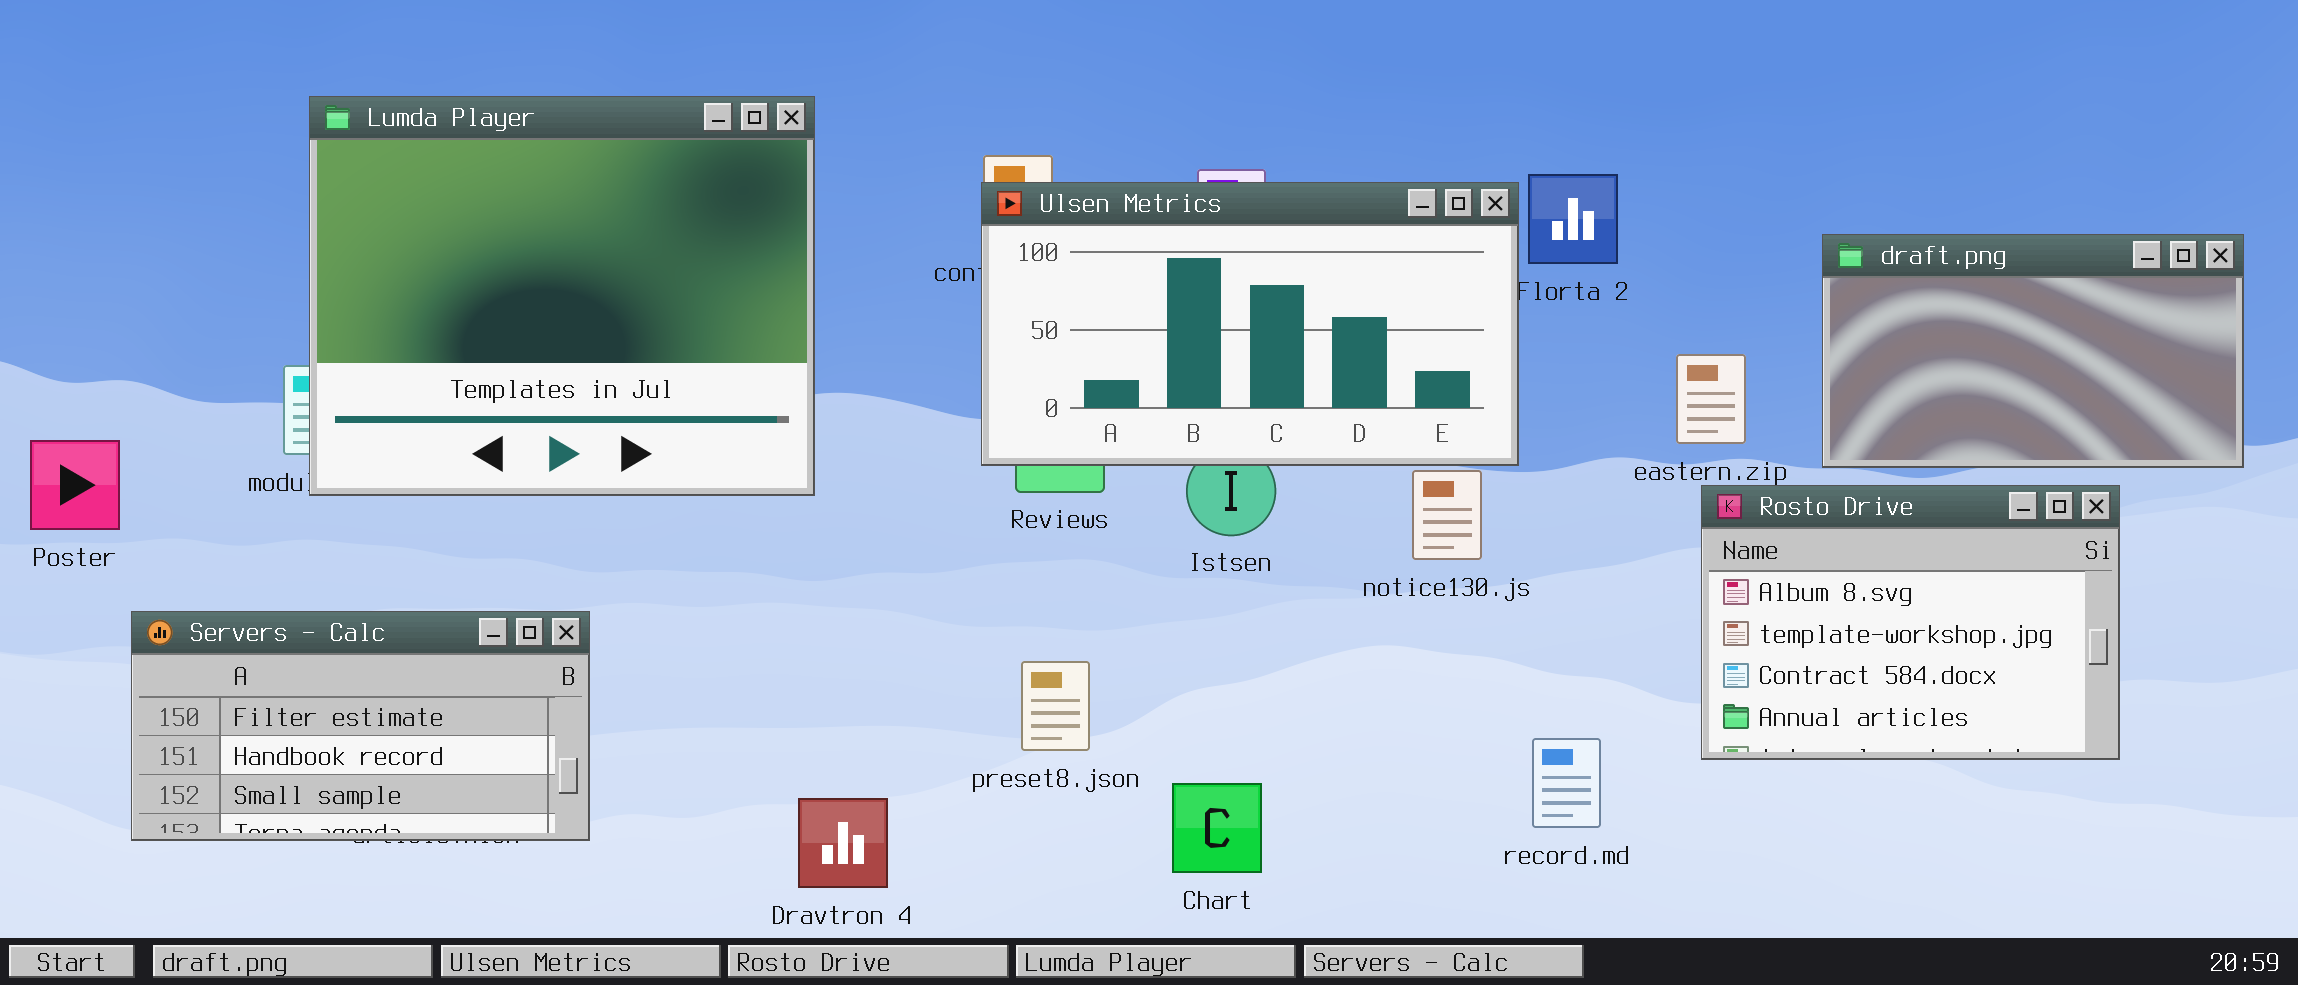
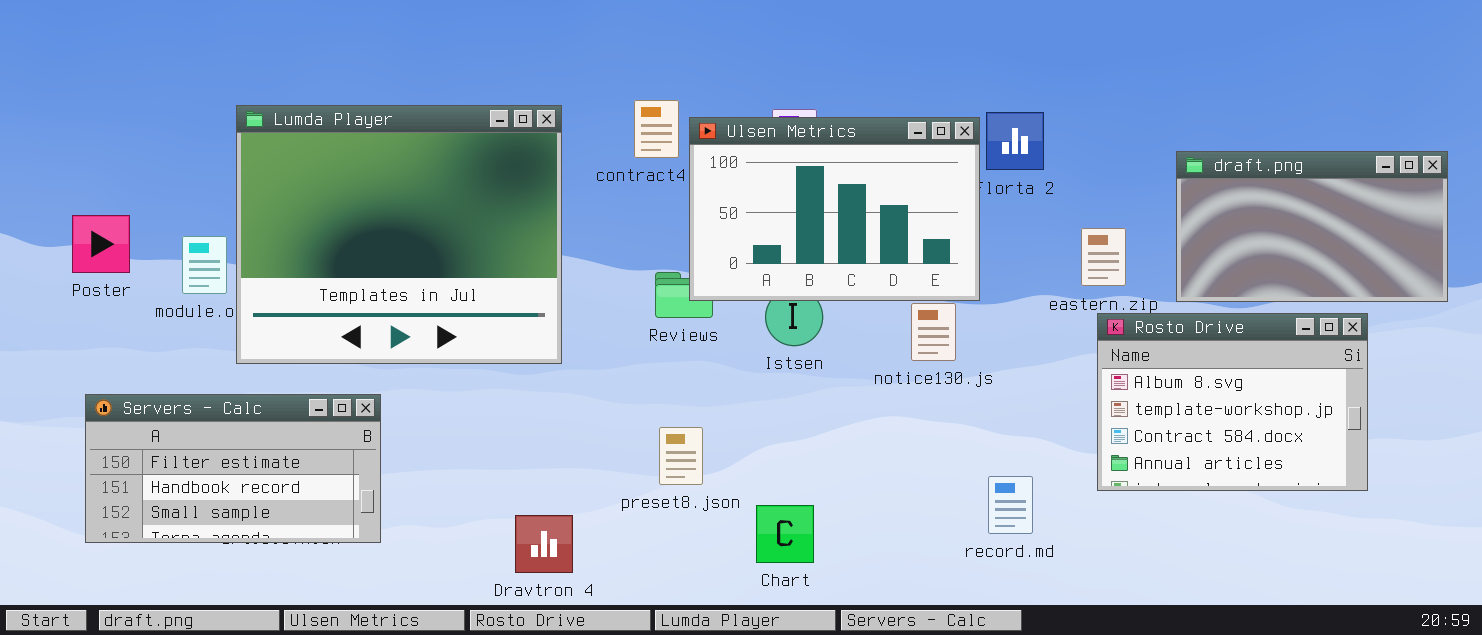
Lumda Player: [309,96,815,496] -> [236,105,562,364], moved
Ulsen Metrics: [981,182,1519,466] -> [689,117,980,301], resized
Poster: [30,440,120,530] -> [72,215,130,273], moved

